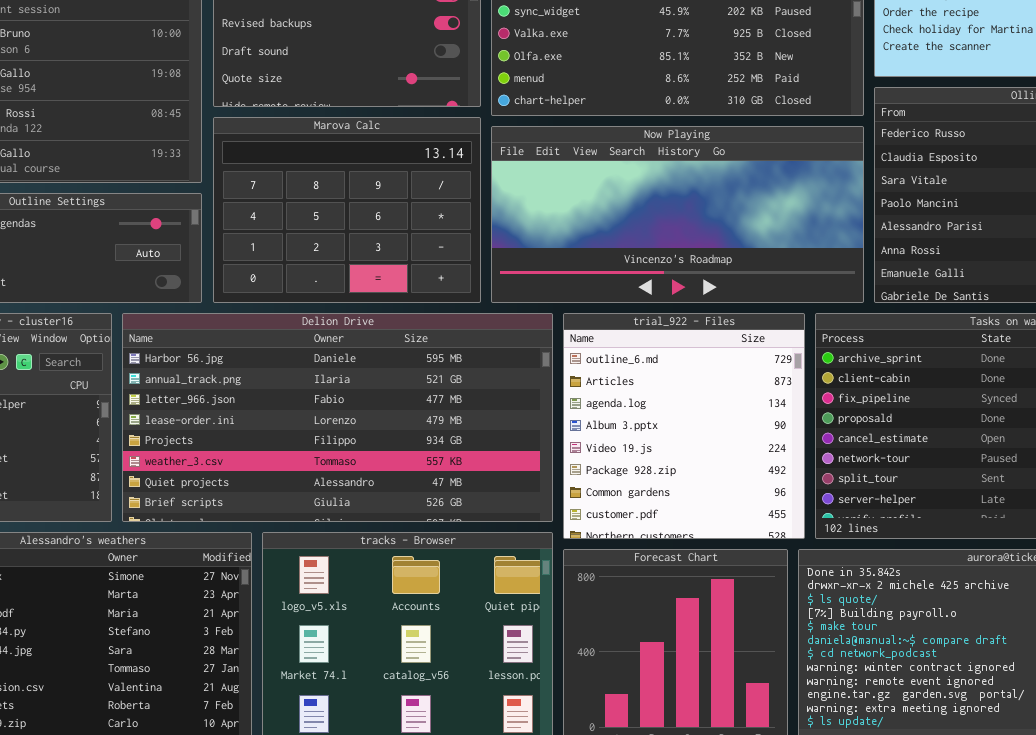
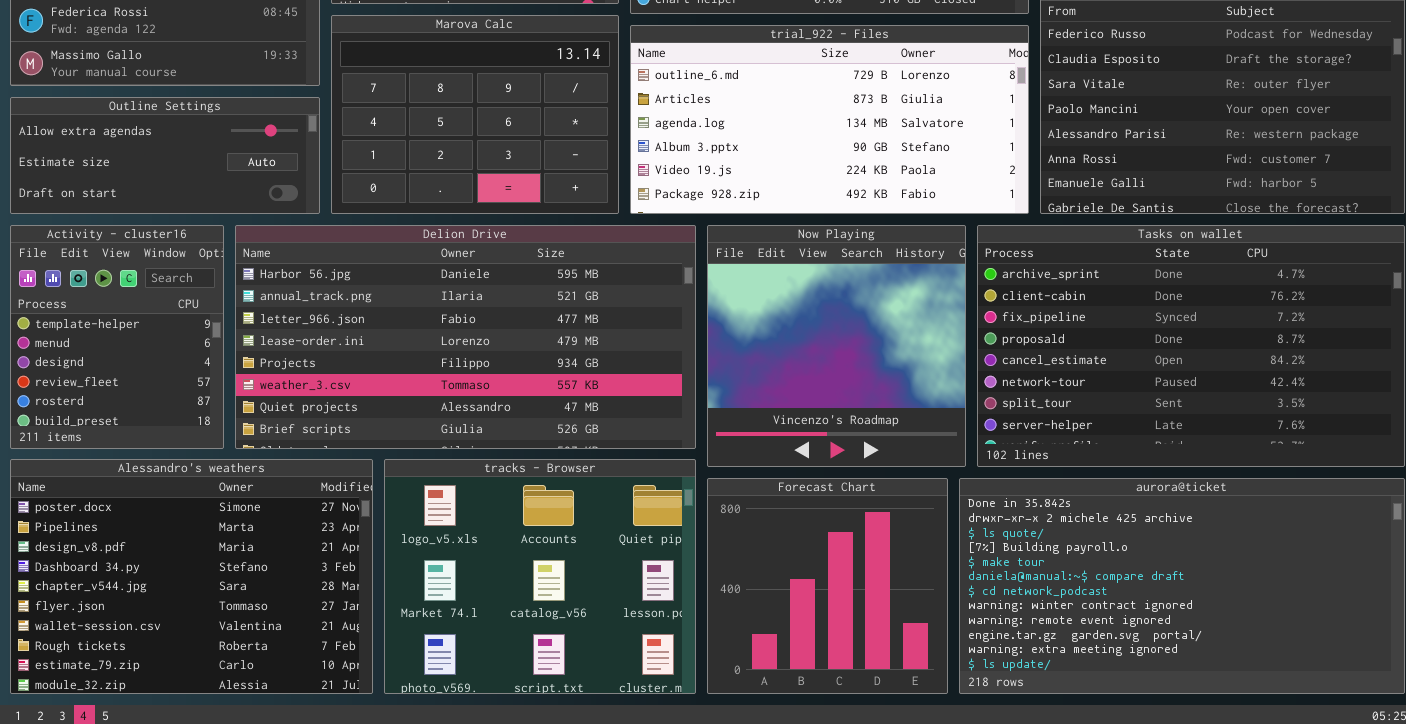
Now Playing: [491,126,864,303] -> [707,225,966,467], moved, resized
trial_922 - Files: [563,313,805,539] -> [630,25,1029,214], moved, resized

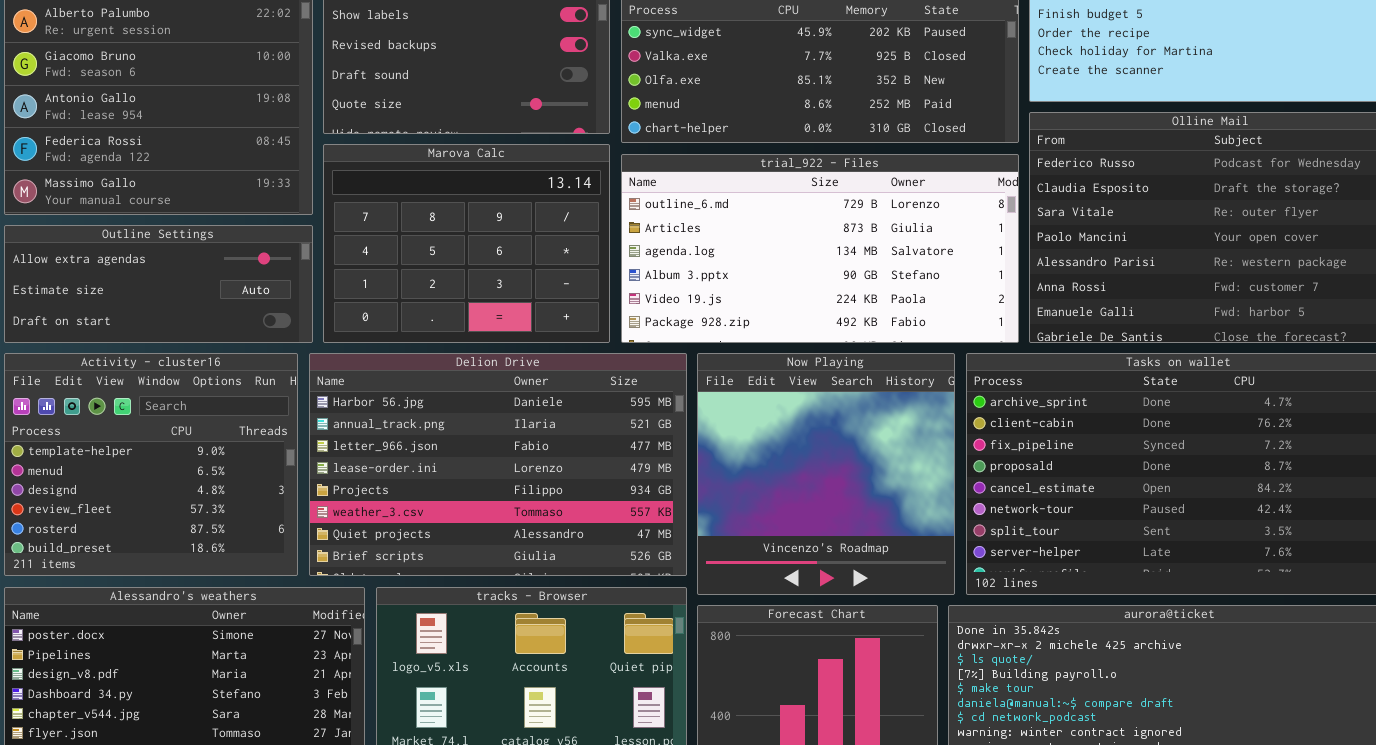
Activity - cluster16: [10,225,224,449] -> [4,353,298,576], resized
Delion Drive: [235,225,696,449] -> [309,353,687,576], resized

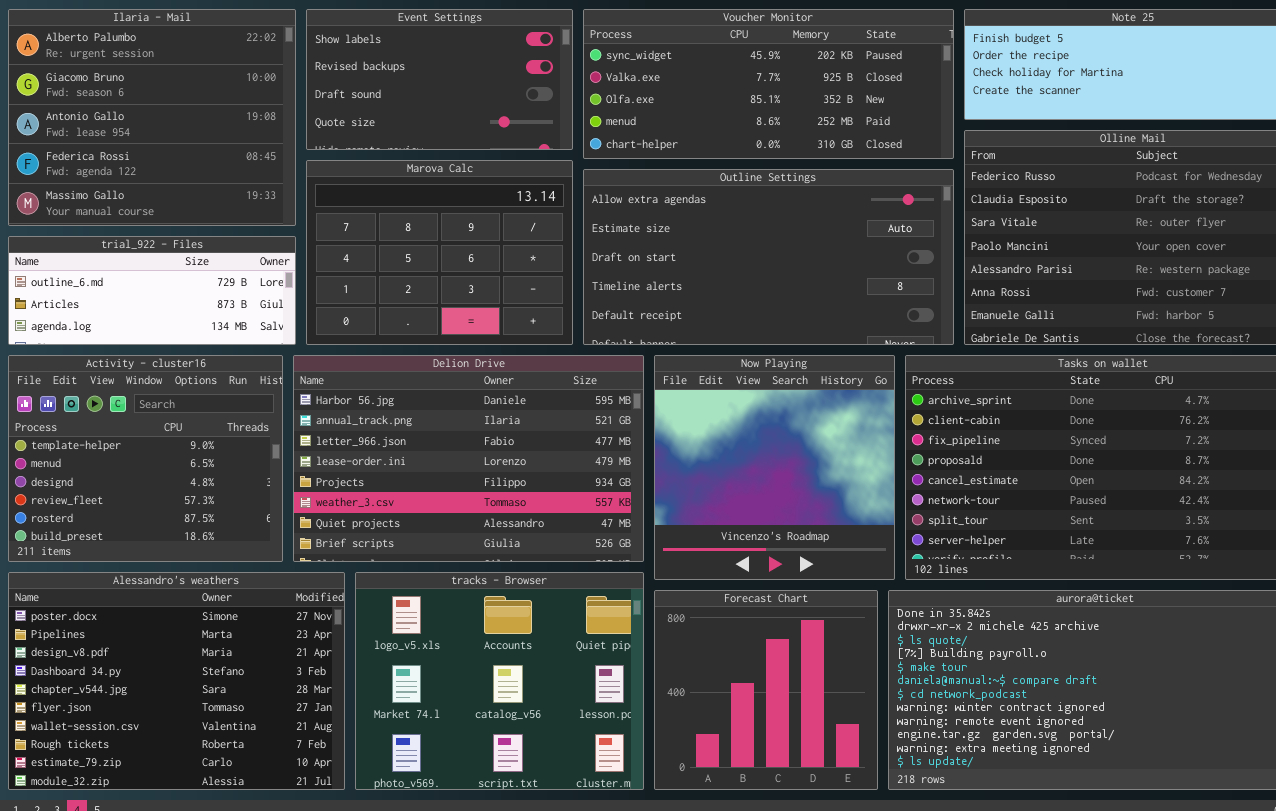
trial_922 - Files: [621,154,1019,343] -> [8,236,296,345], moved, resized
Outline Settings: [4,225,313,343] -> [583,169,954,345], moved, resized

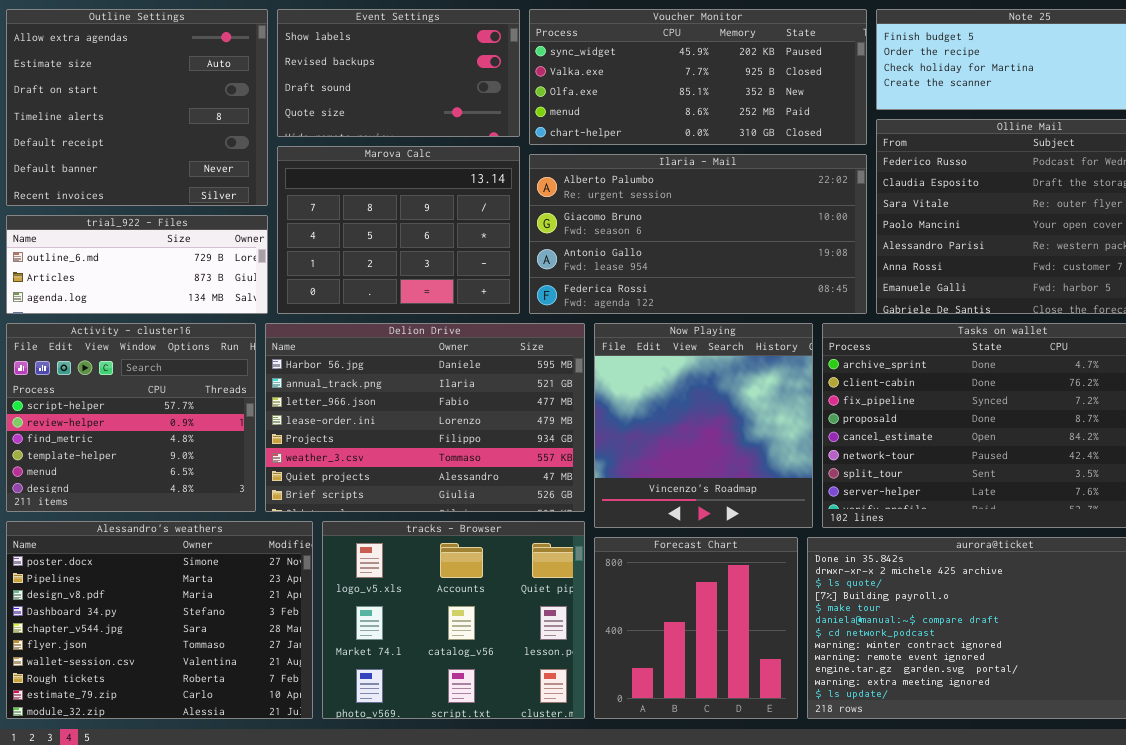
Ilaria - Mail: [8,9,296,226] -> [529,154,867,314], moved, resized
Outline Settings: [583,169,954,345] -> [6,9,268,206], moved, resized
Activity - cluster16: [8,355,283,562] -> [6,323,256,512], scrolled up 3 rows

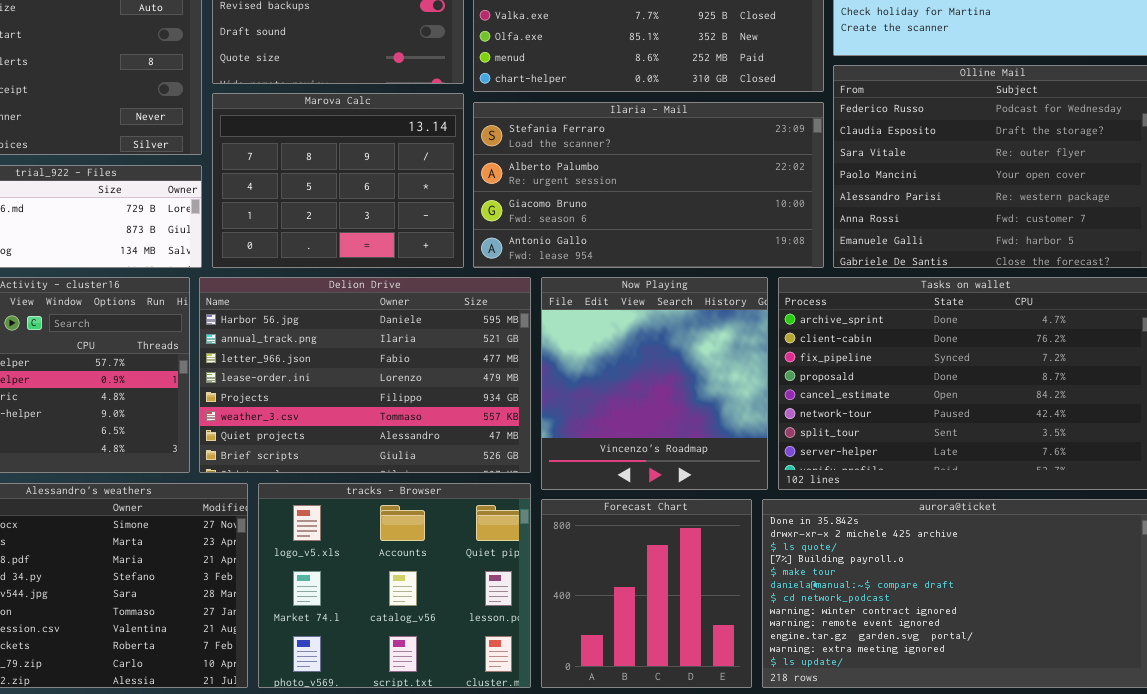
Ilaria - Mail: [529,154,867,314] -> [473,102,824,268], scrolled up 1 row

